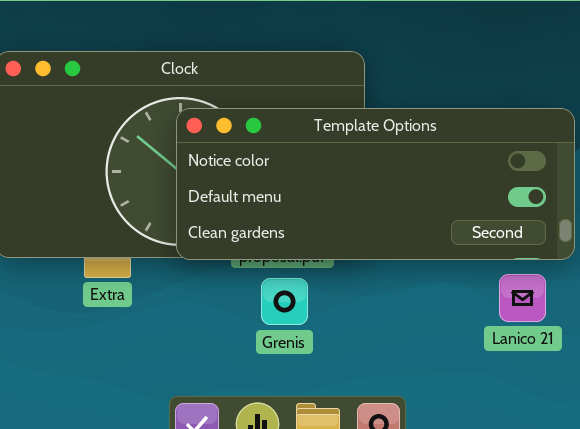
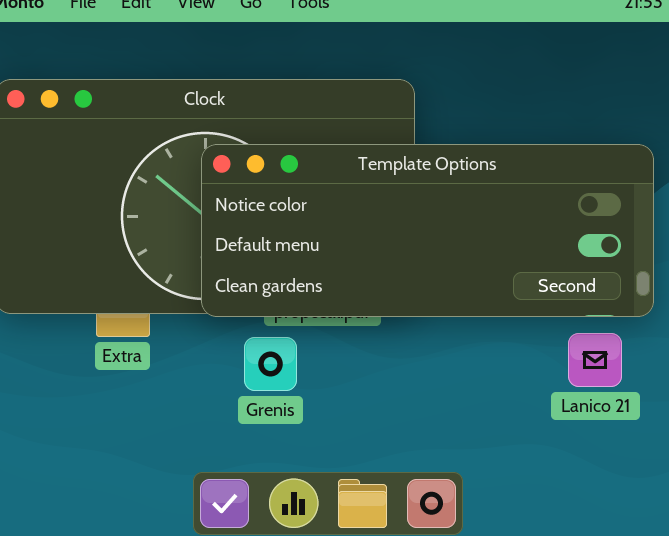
Grenis: [261,278,308,325] -> [244,337,297,391], moved

